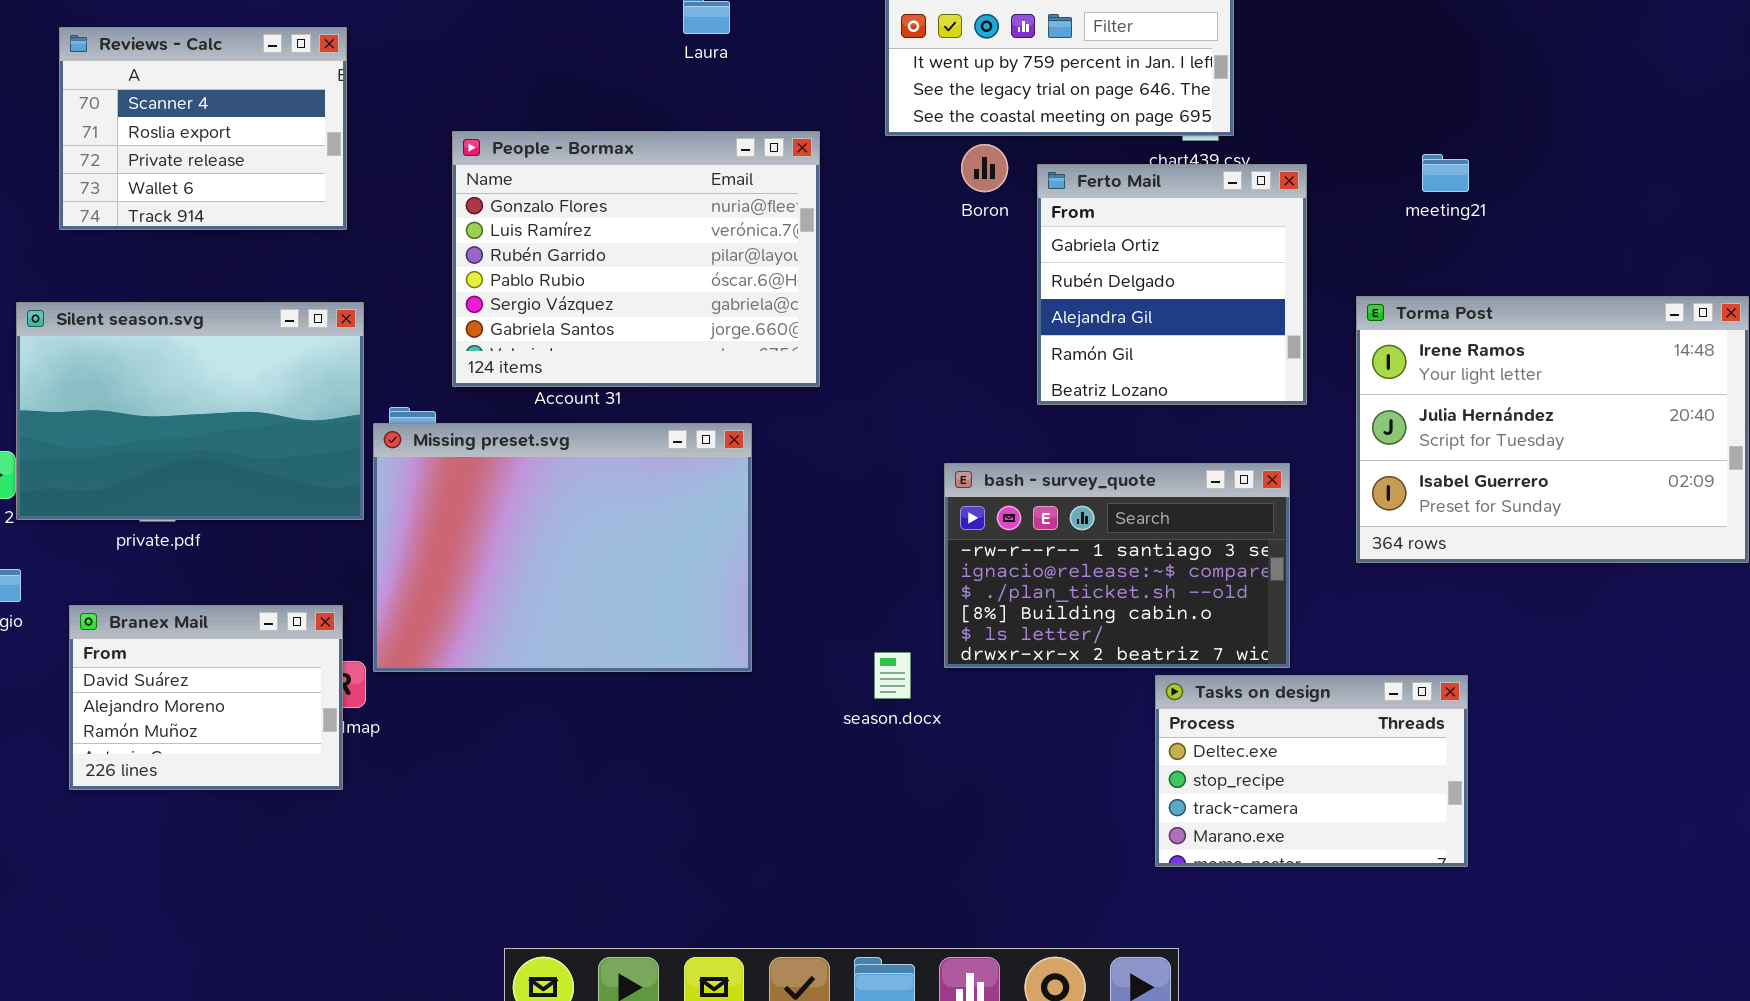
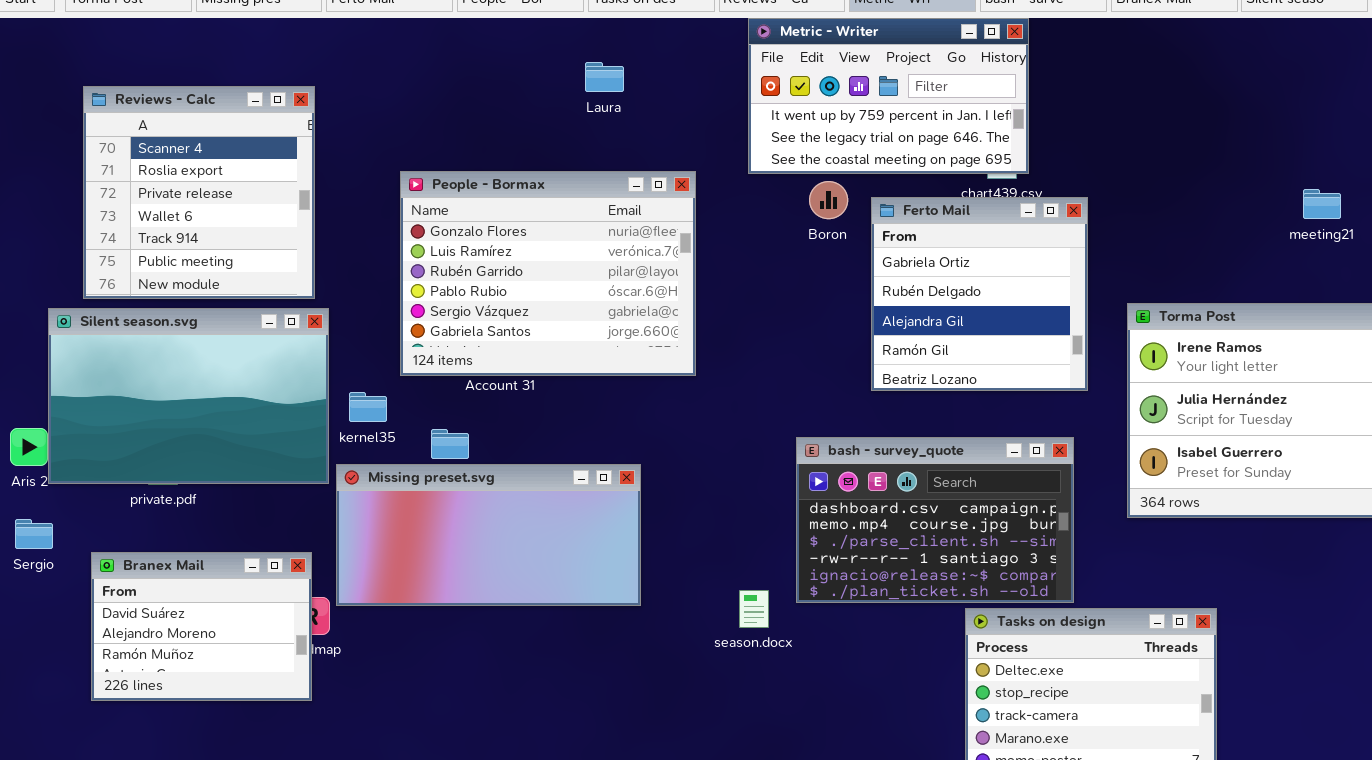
Reviews - Calc: [59,27,347,230] -> [83,86,315,299], resized
meeting21: [1422,154,1469,192] -> [1303,189,1341,219], moved
Missing preset.svg: [373,423,752,672] -> [336,464,641,606], resized
bash - survey_quote: [944,463,1290,668] -> [796,437,1074,603], scrolled up 3 rows

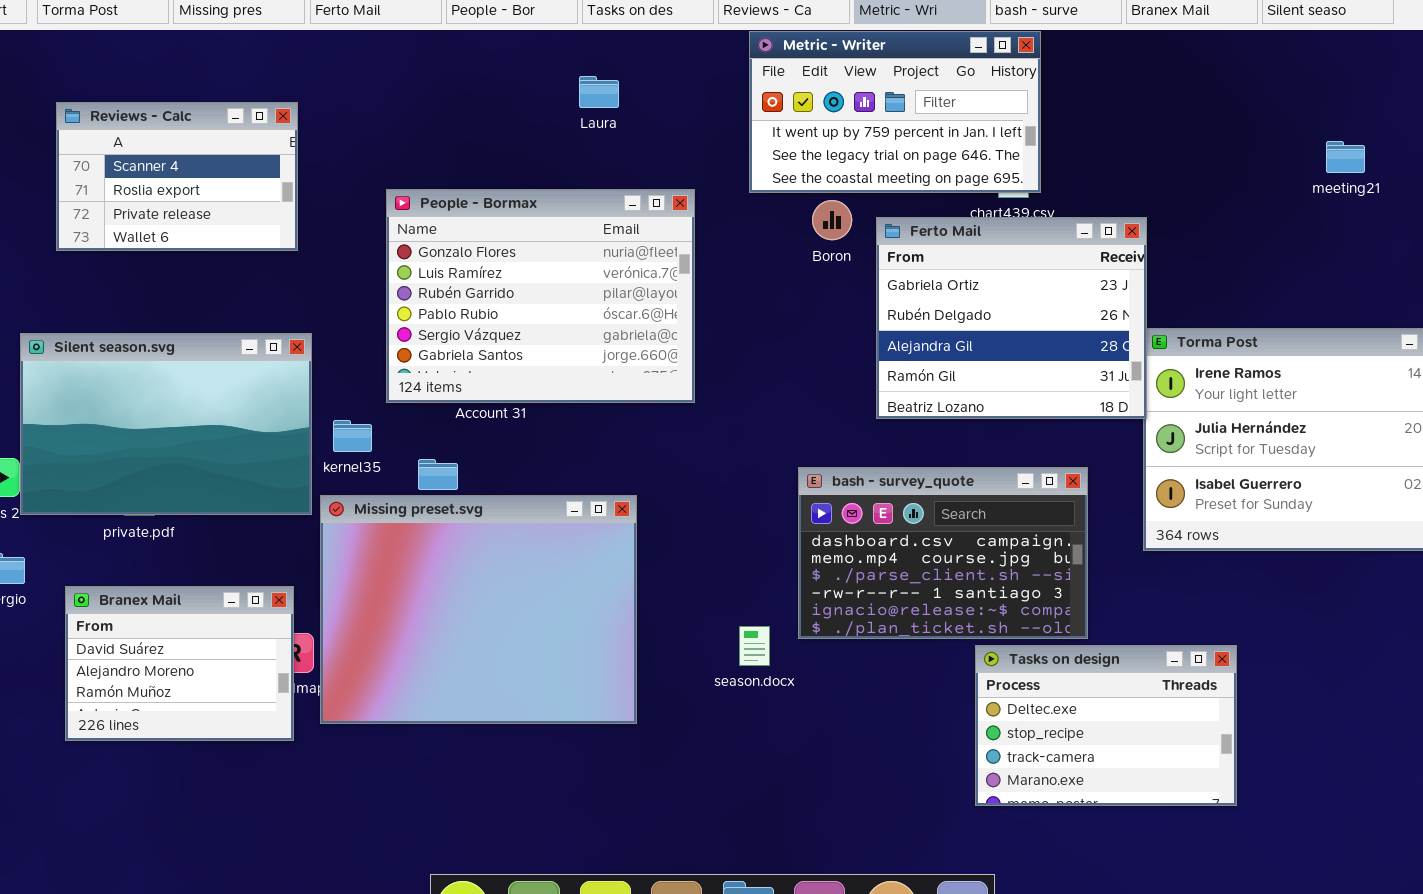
Reviews - Calc: [83,86,315,299] -> [56,102,298,251], resized
meeting21: [1303,189,1341,219] -> [1326,141,1365,173], moved
Ferto Mail: [871,197,1088,391] -> [876,217,1147,419], resized
Missing preset.svg: [336,464,641,606] -> [320,495,637,724], resized

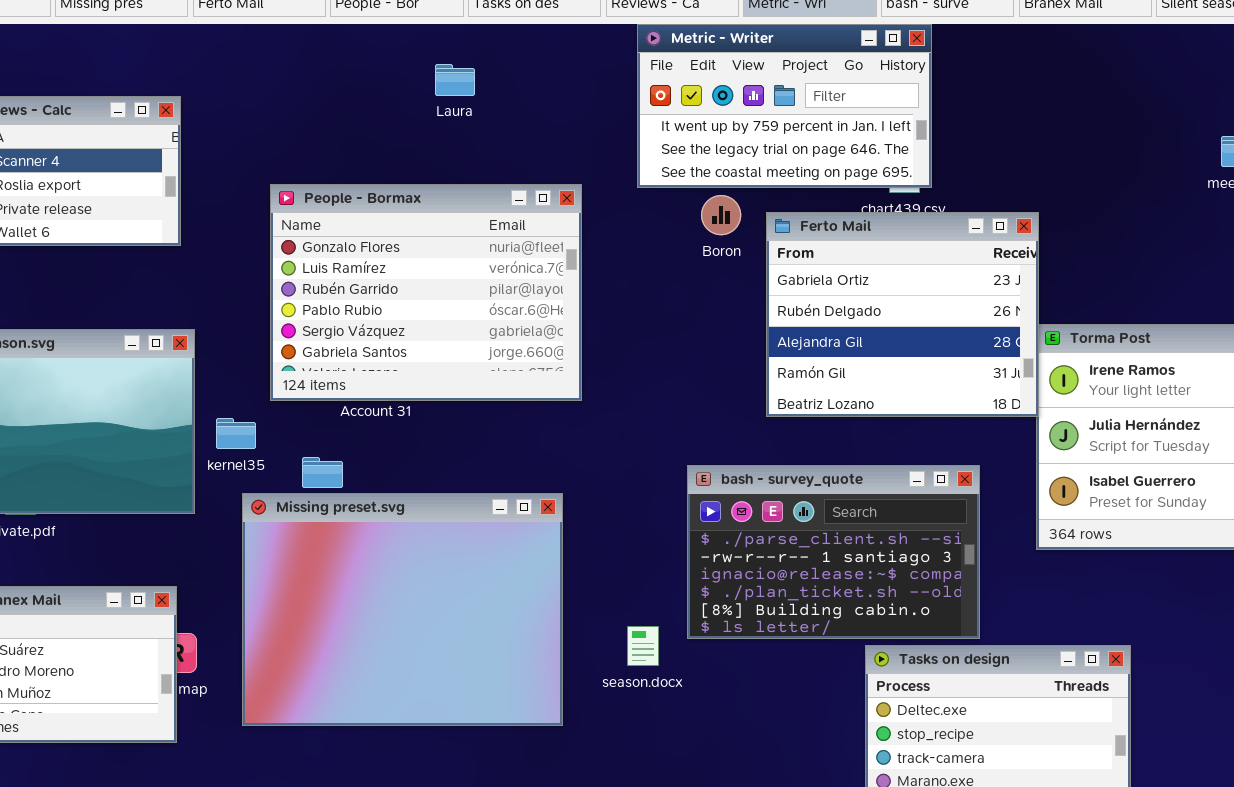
Laura: [579,76,619,108] -> [435,64,475,96], moved
bash - survey_quote: [798,467,1088,639] -> [687,465,980,639], scrolled down 2 rows
Missing preset.svg: [320,495,637,724] -> [242,493,563,726], moved

